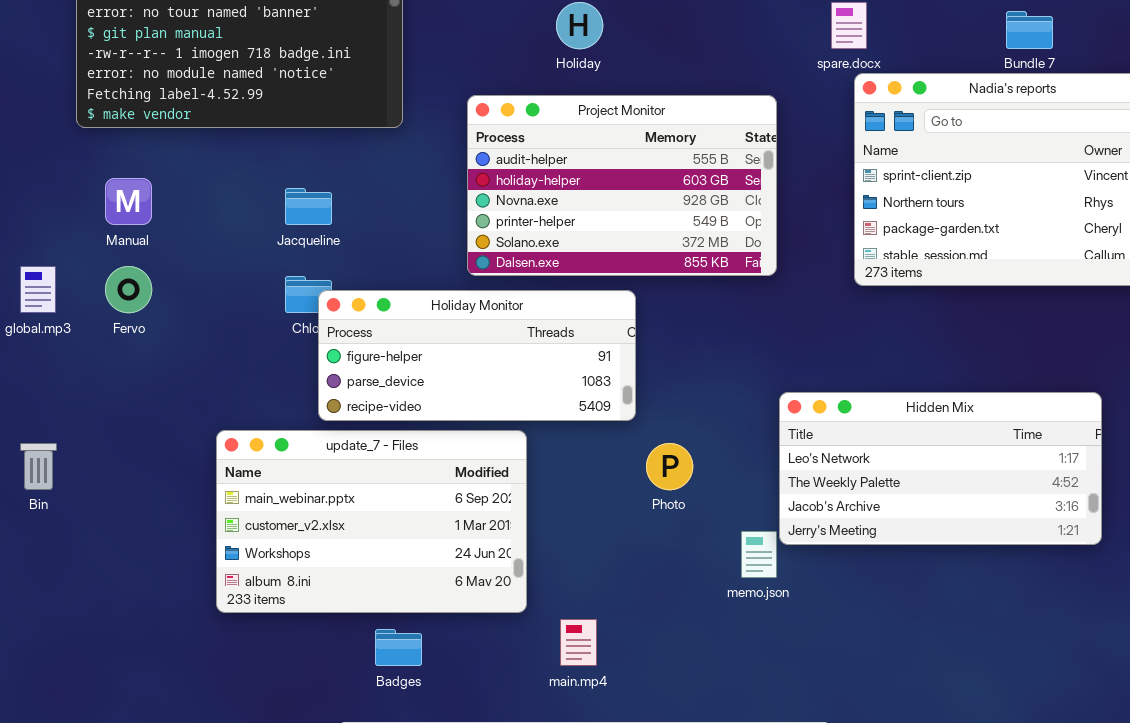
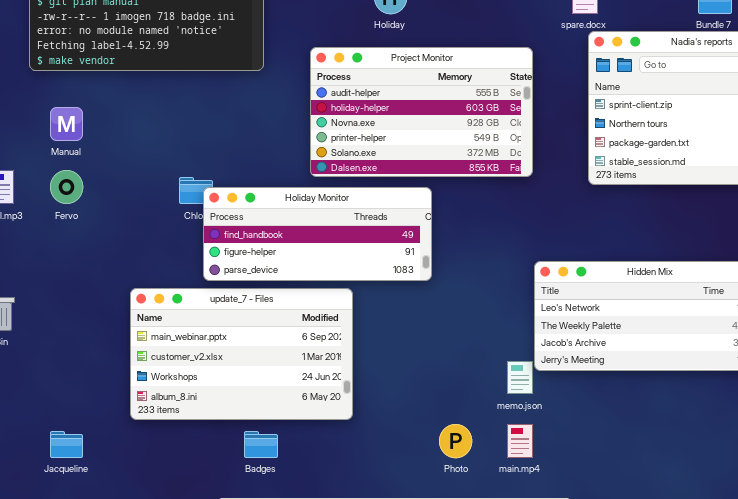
Jacqueline: [285,188,332,225] -> [50,431,83,458], moved
Holiday Monitor: [318,290,636,421] -> [203,187,432,281], scrolled up 1 row
Photo: [646,443,693,490] -> [439,424,472,458], moved
main.mp4: [560,619,597,666] -> [507,424,533,458], moved

